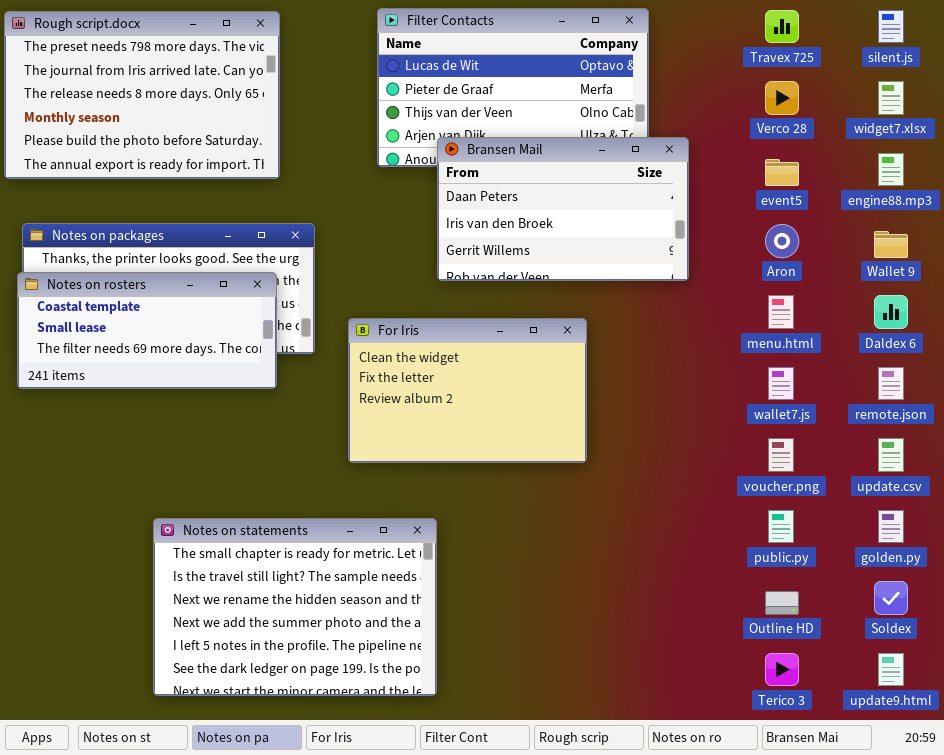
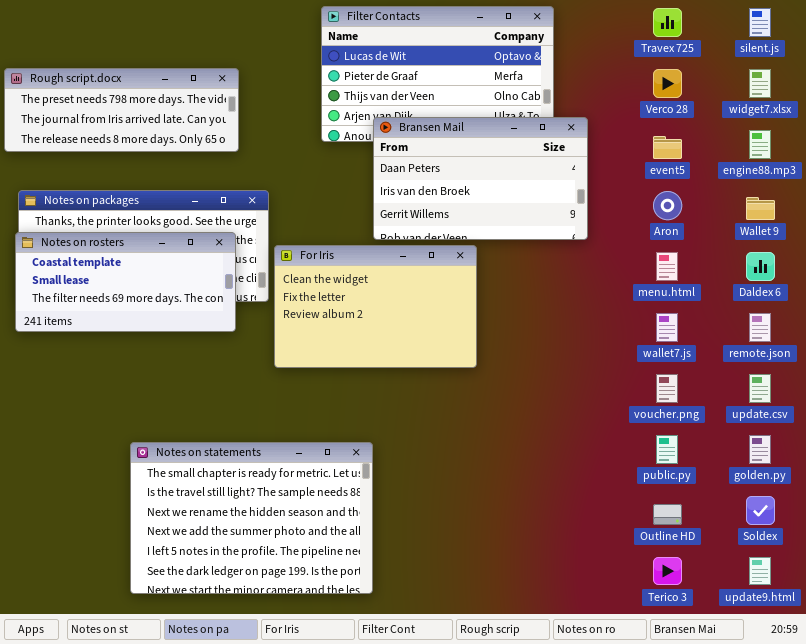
Rough script.docx: [4,11,280,179] -> [4,68,239,152], resized
For Iris: [348,318,587,463] -> [274,245,477,368], moved

